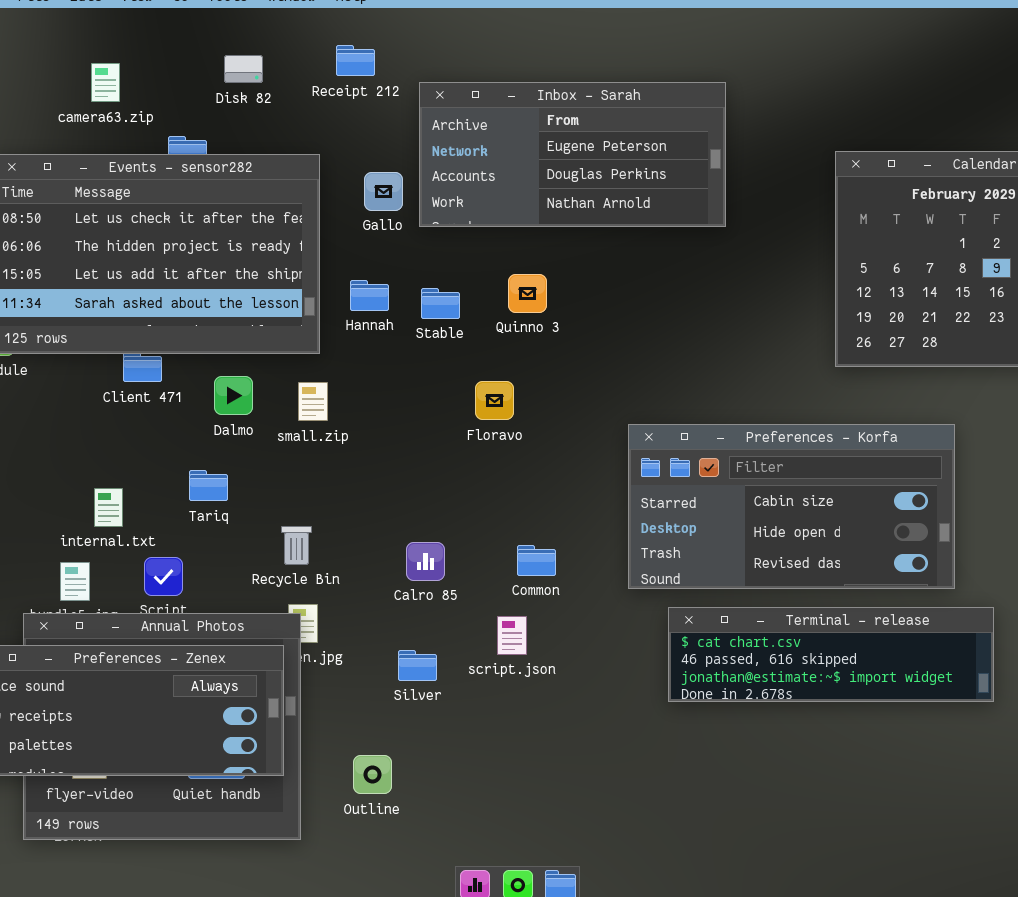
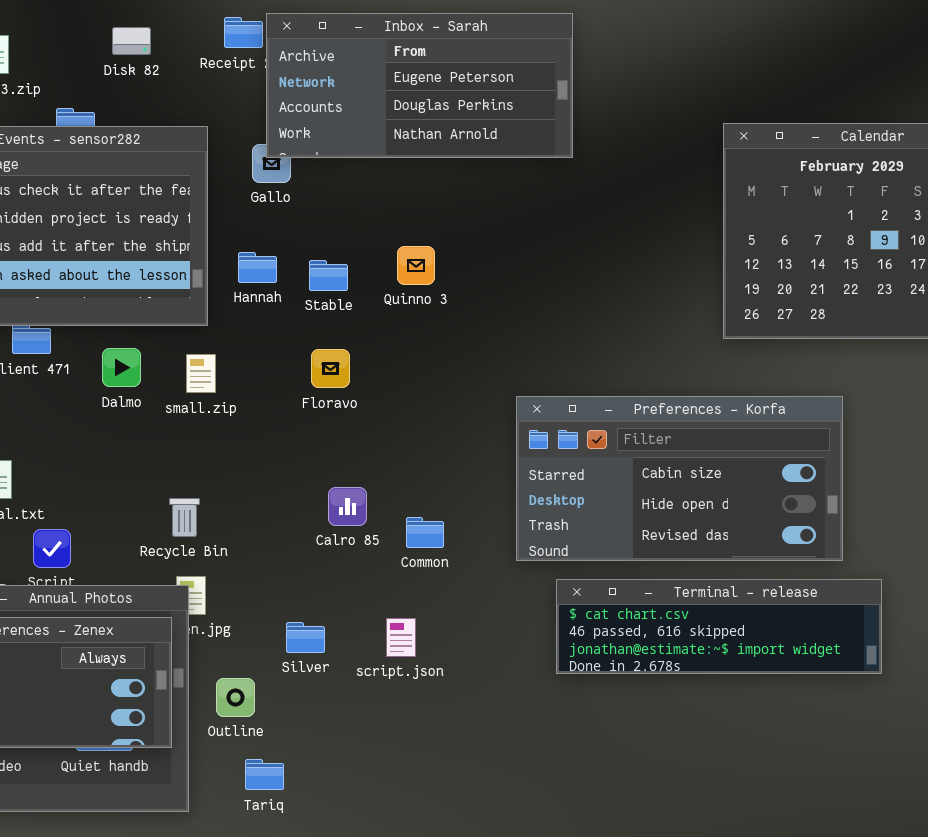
Inbox - Sarah: [419,82,726,227] -> [266,13,573,158], moved
Floravo: [475,381,514,420] -> [311,349,350,388], moved
Tariq: [189,470,228,501] -> [245,759,284,790], moved
Calro 85: [406,542,445,581] -> [328,487,367,526], moved
script.json: [497,616,527,655] -> [386,618,416,657], moved
Outline: [353,755,392,794] -> [216,678,255,717], moved

